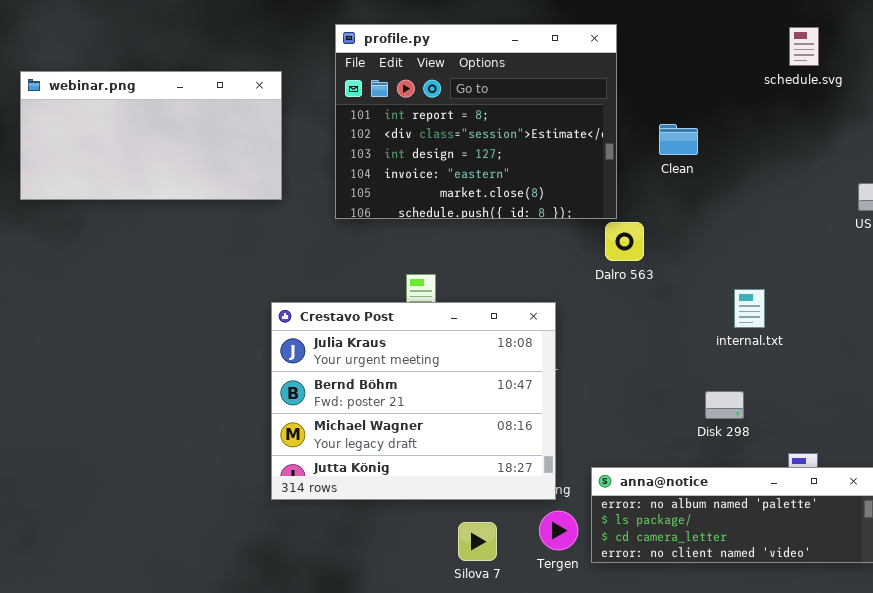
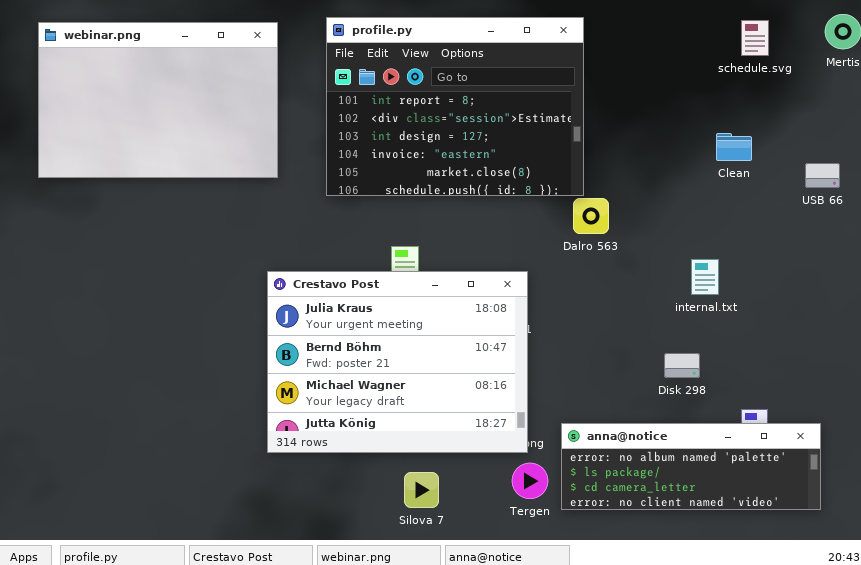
webinar.png: [20,71,282,200] -> [38,22,278,178], resized
Clean: [659,124,698,155] -> [716,133,752,161], moved
Silova 7: [458,522,497,561] -> [404,472,439,508], moved

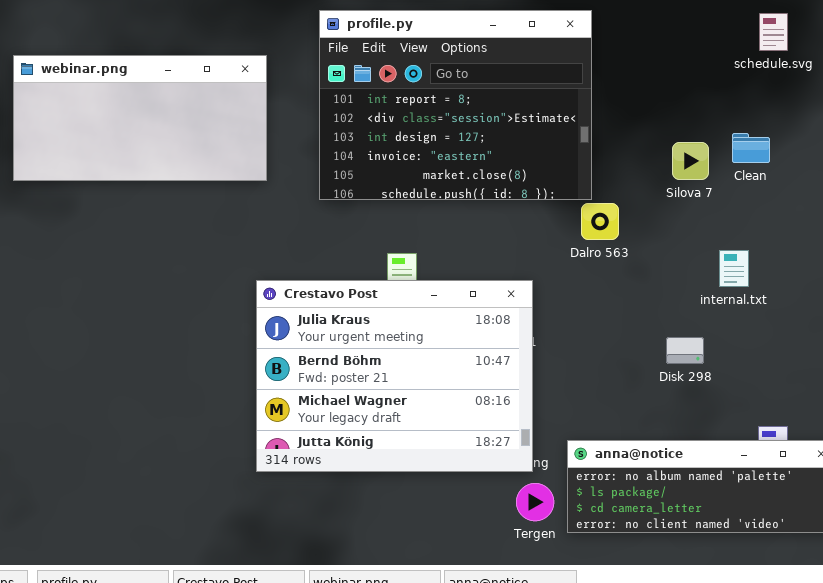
webinar.png: [38,22,278,178] -> [13,55,267,181], resized
internal.txt: [691,259,719,295] -> [719,250,749,287], moved
Disk 298: [664,353,700,378] -> [666,337,704,364], moved
Silova 7: [404,472,439,508] -> [672,142,709,180], moved

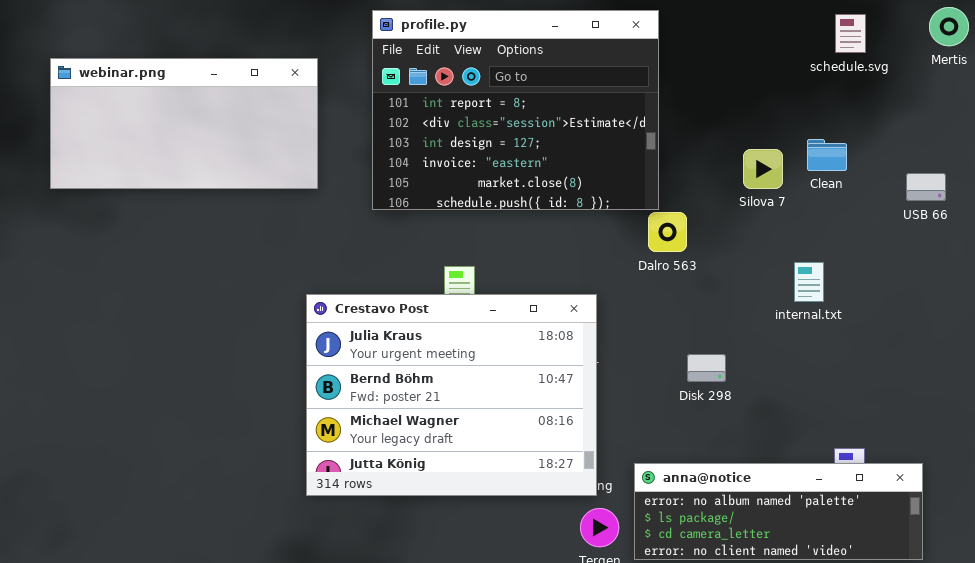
Disk 298: [666,337,704,364] -> [687,354,726,382], moved

